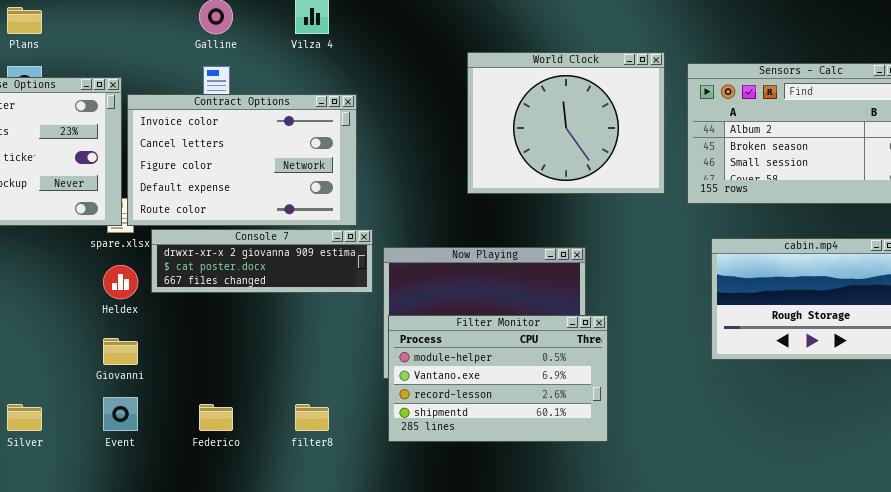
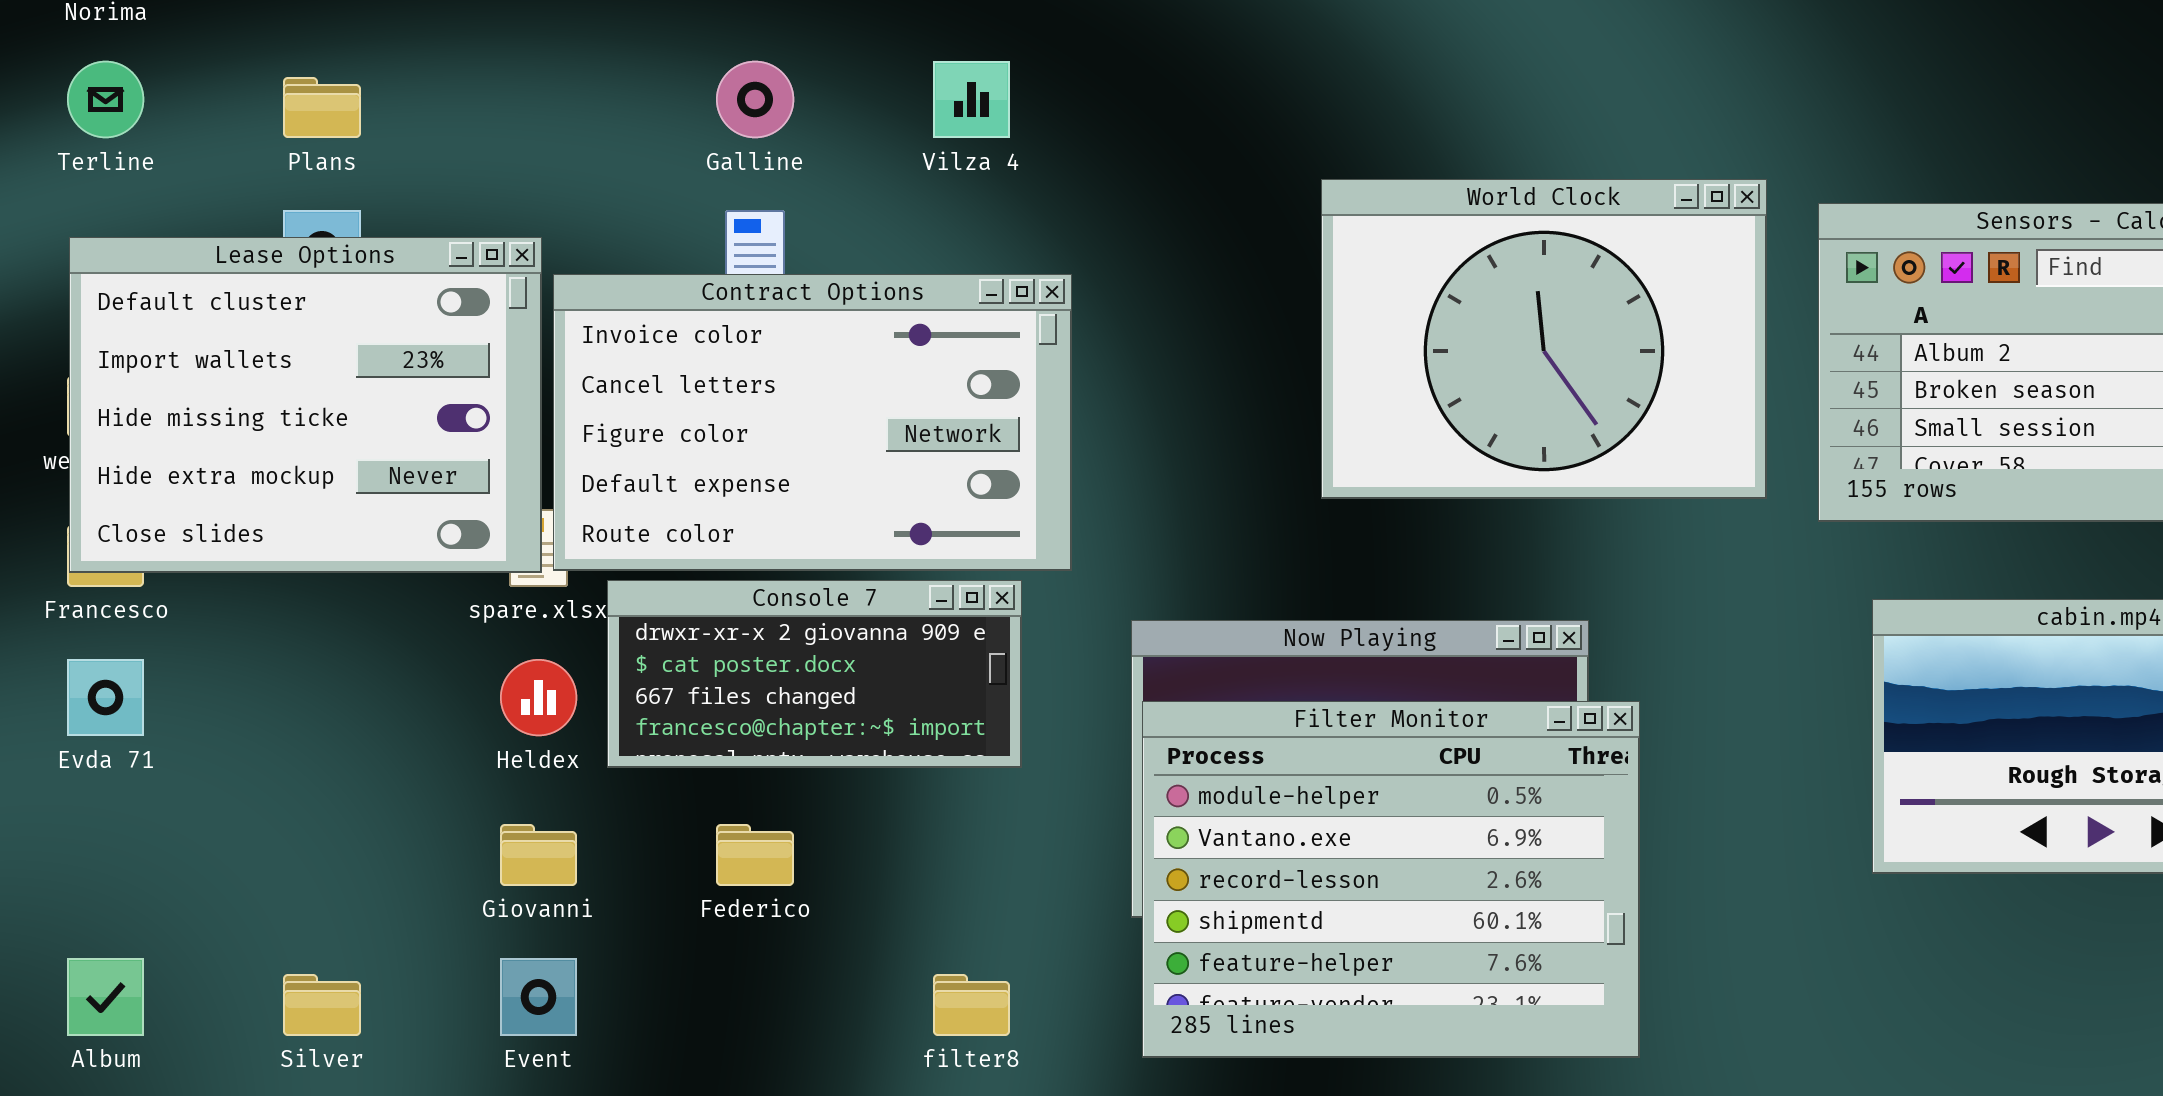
Console 7: [151,229,373,293] -> [607,580,1022,768], resized
Filter Monitor: [388,315,608,442] -> [1142,701,1640,1058], resized
Federico: [199,404,233,431] -> [716,824,794,886], moved

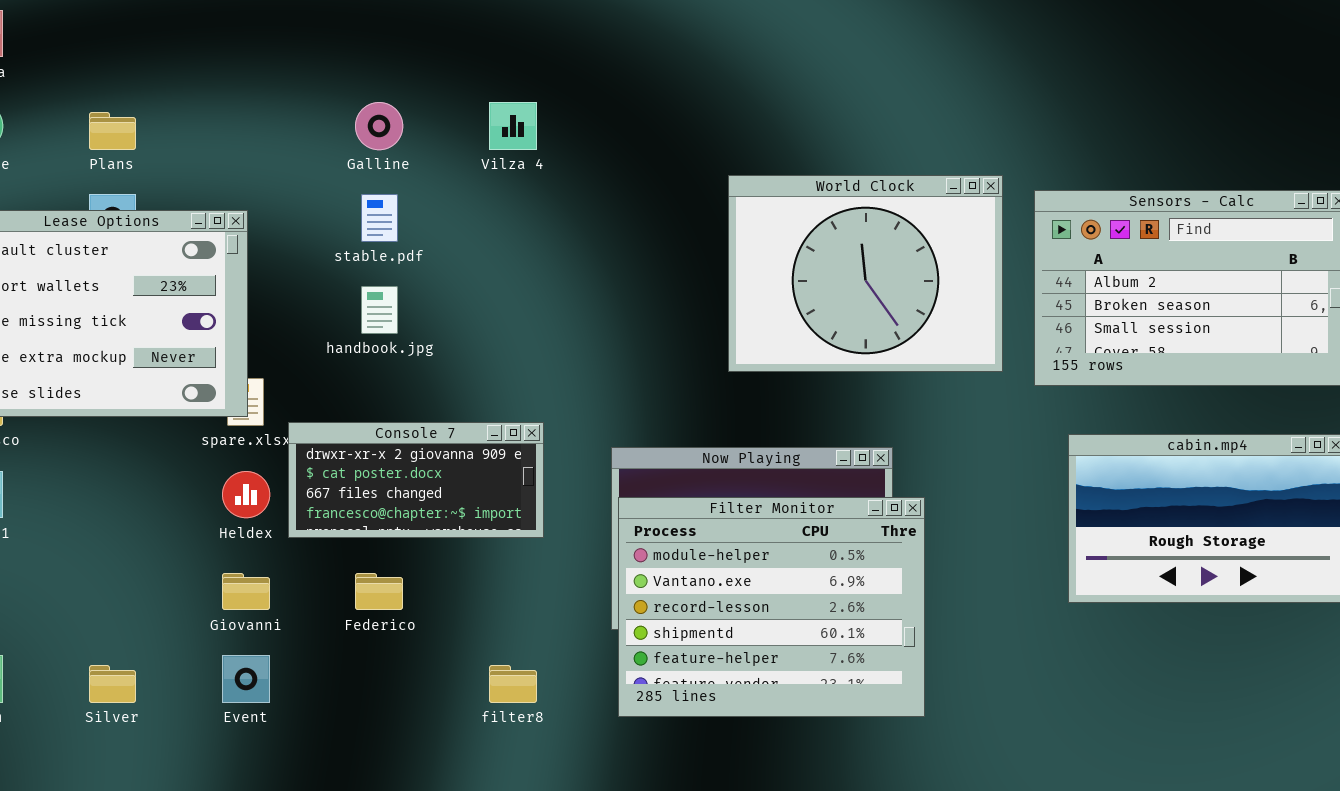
Contract Options: [553,274,1072,571] -> none, closed

